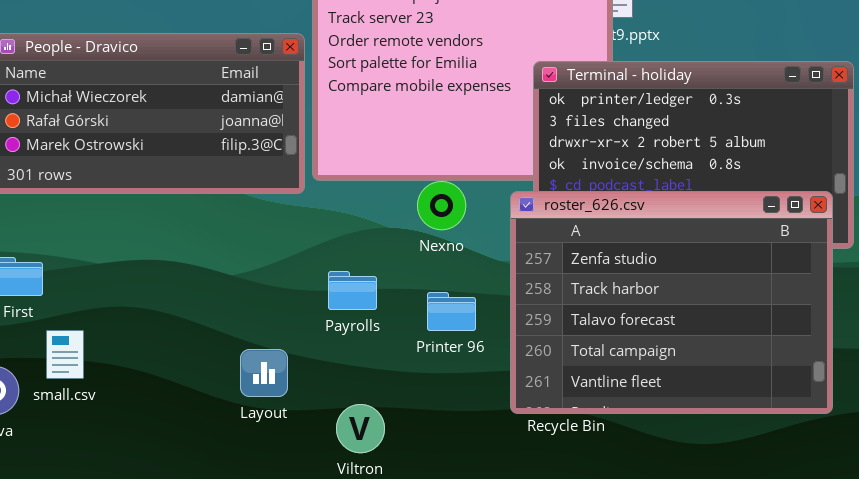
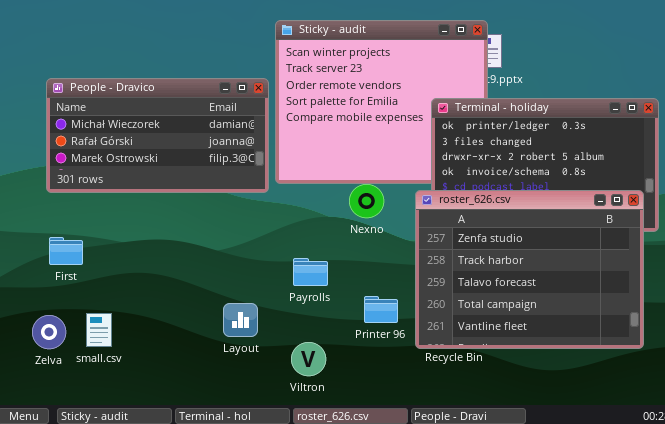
Payrolls: [328,271,377,310] -> [293,258,328,286], moved
Printer 96: [427,292,476,331] -> [364,296,398,323], moved
small.csv: [46,330,84,379] -> [86,313,112,347], moved

